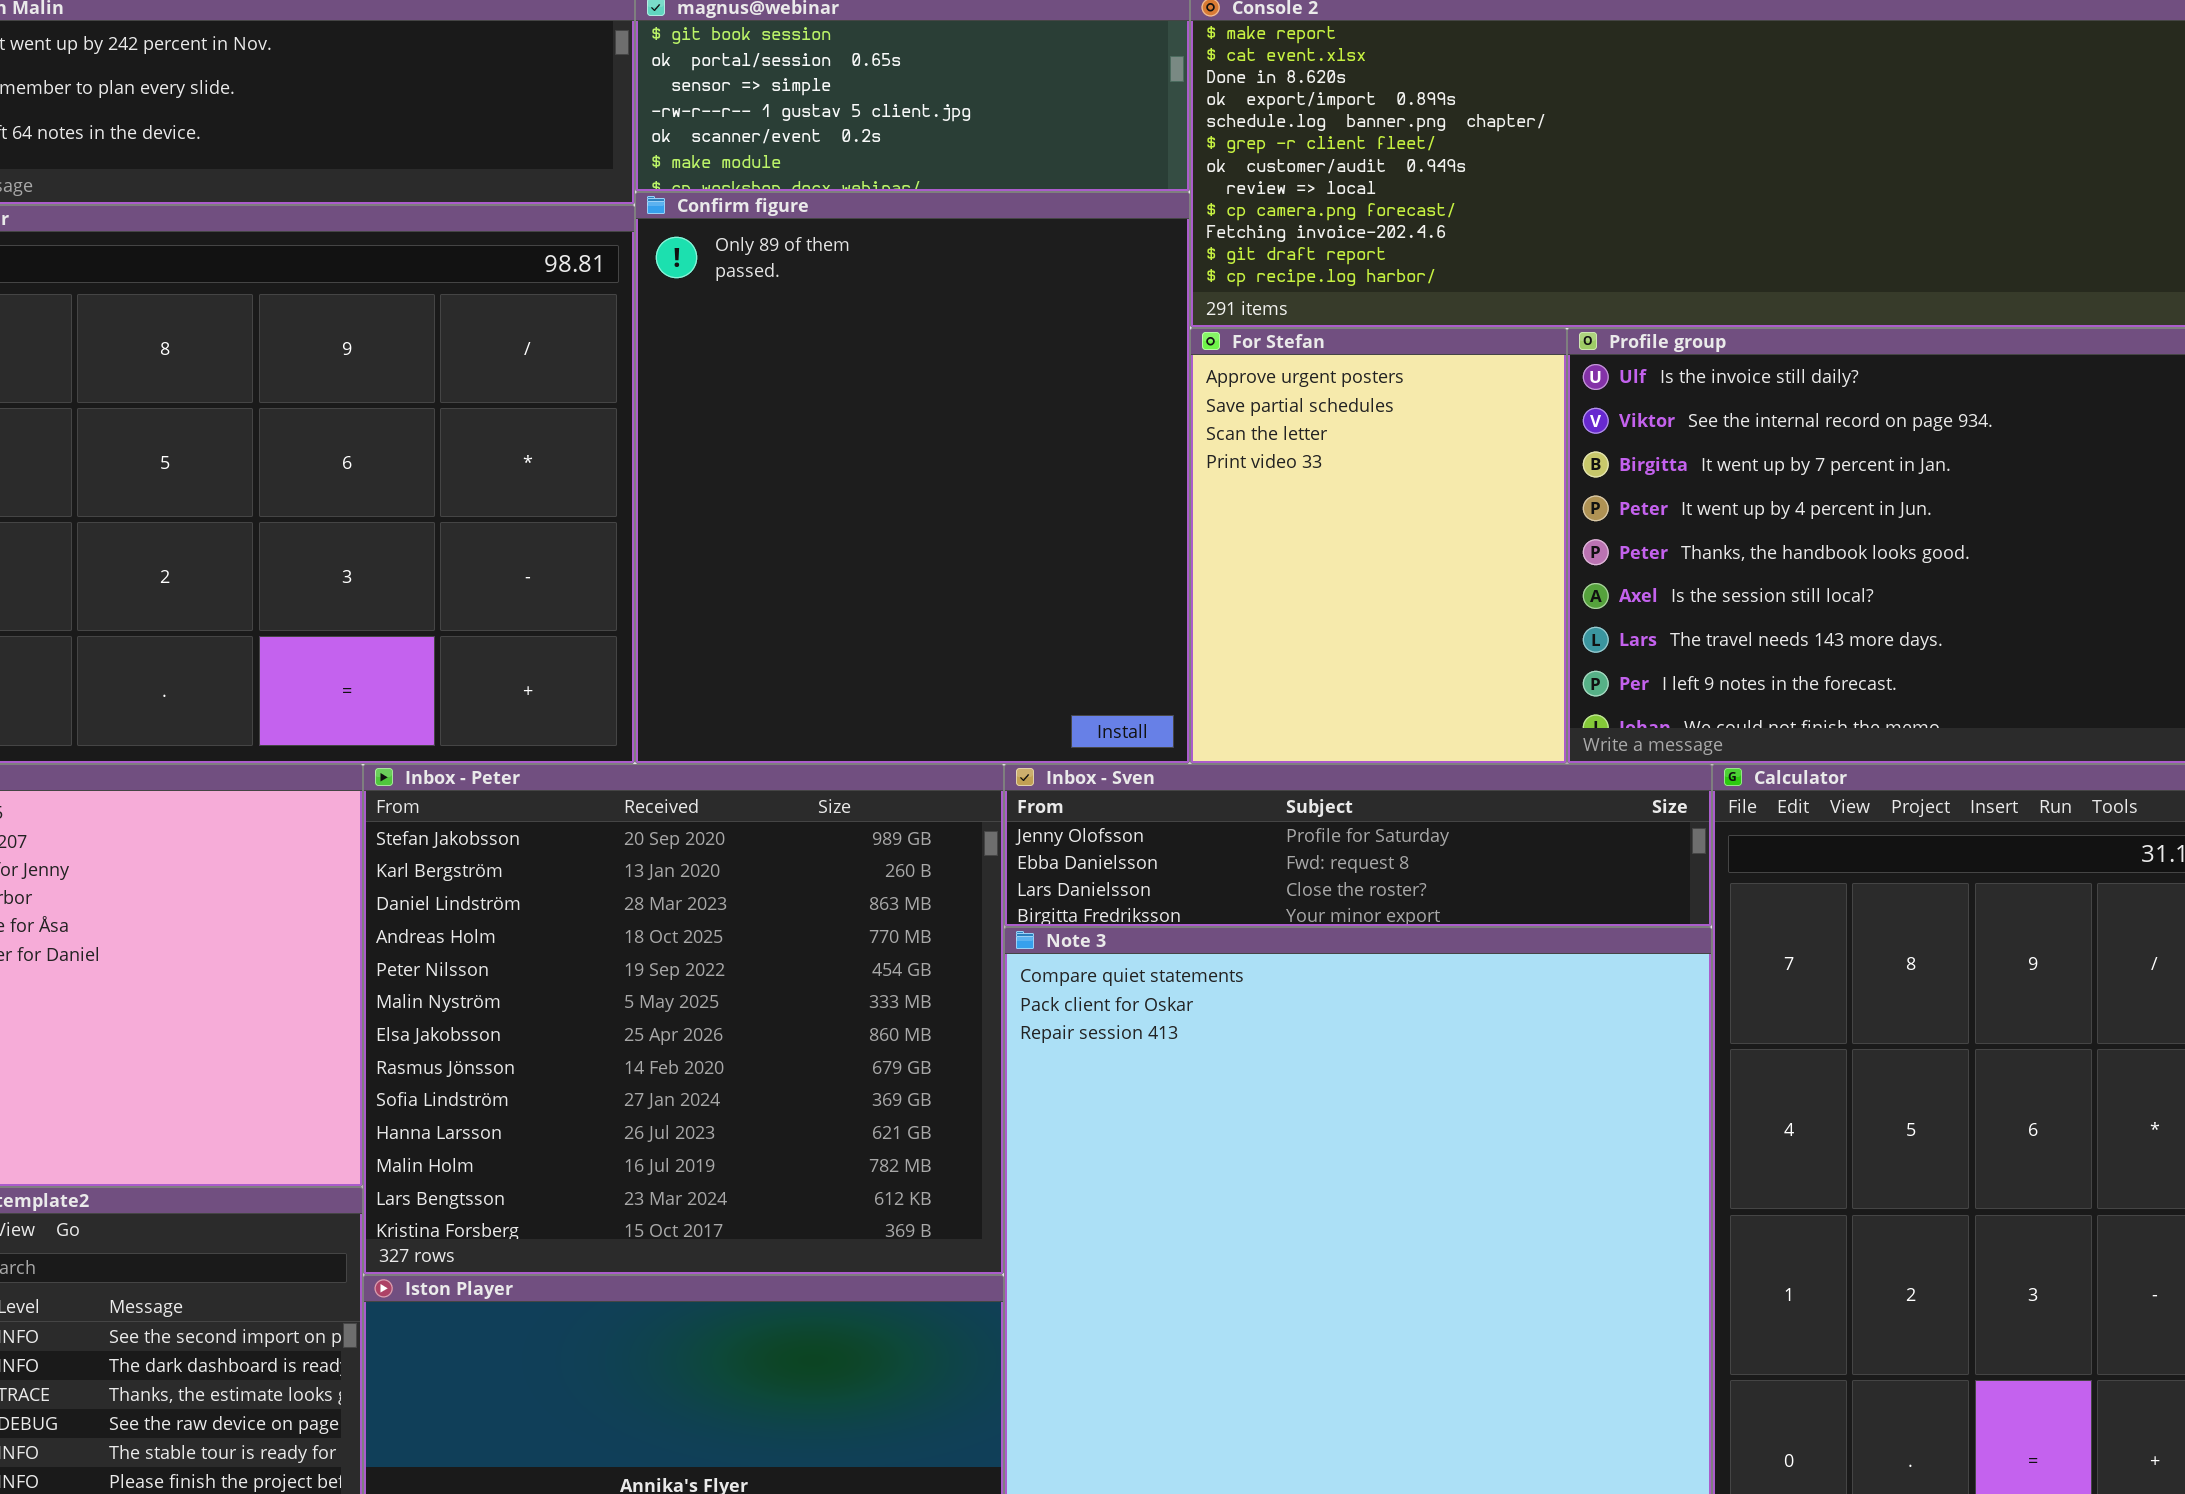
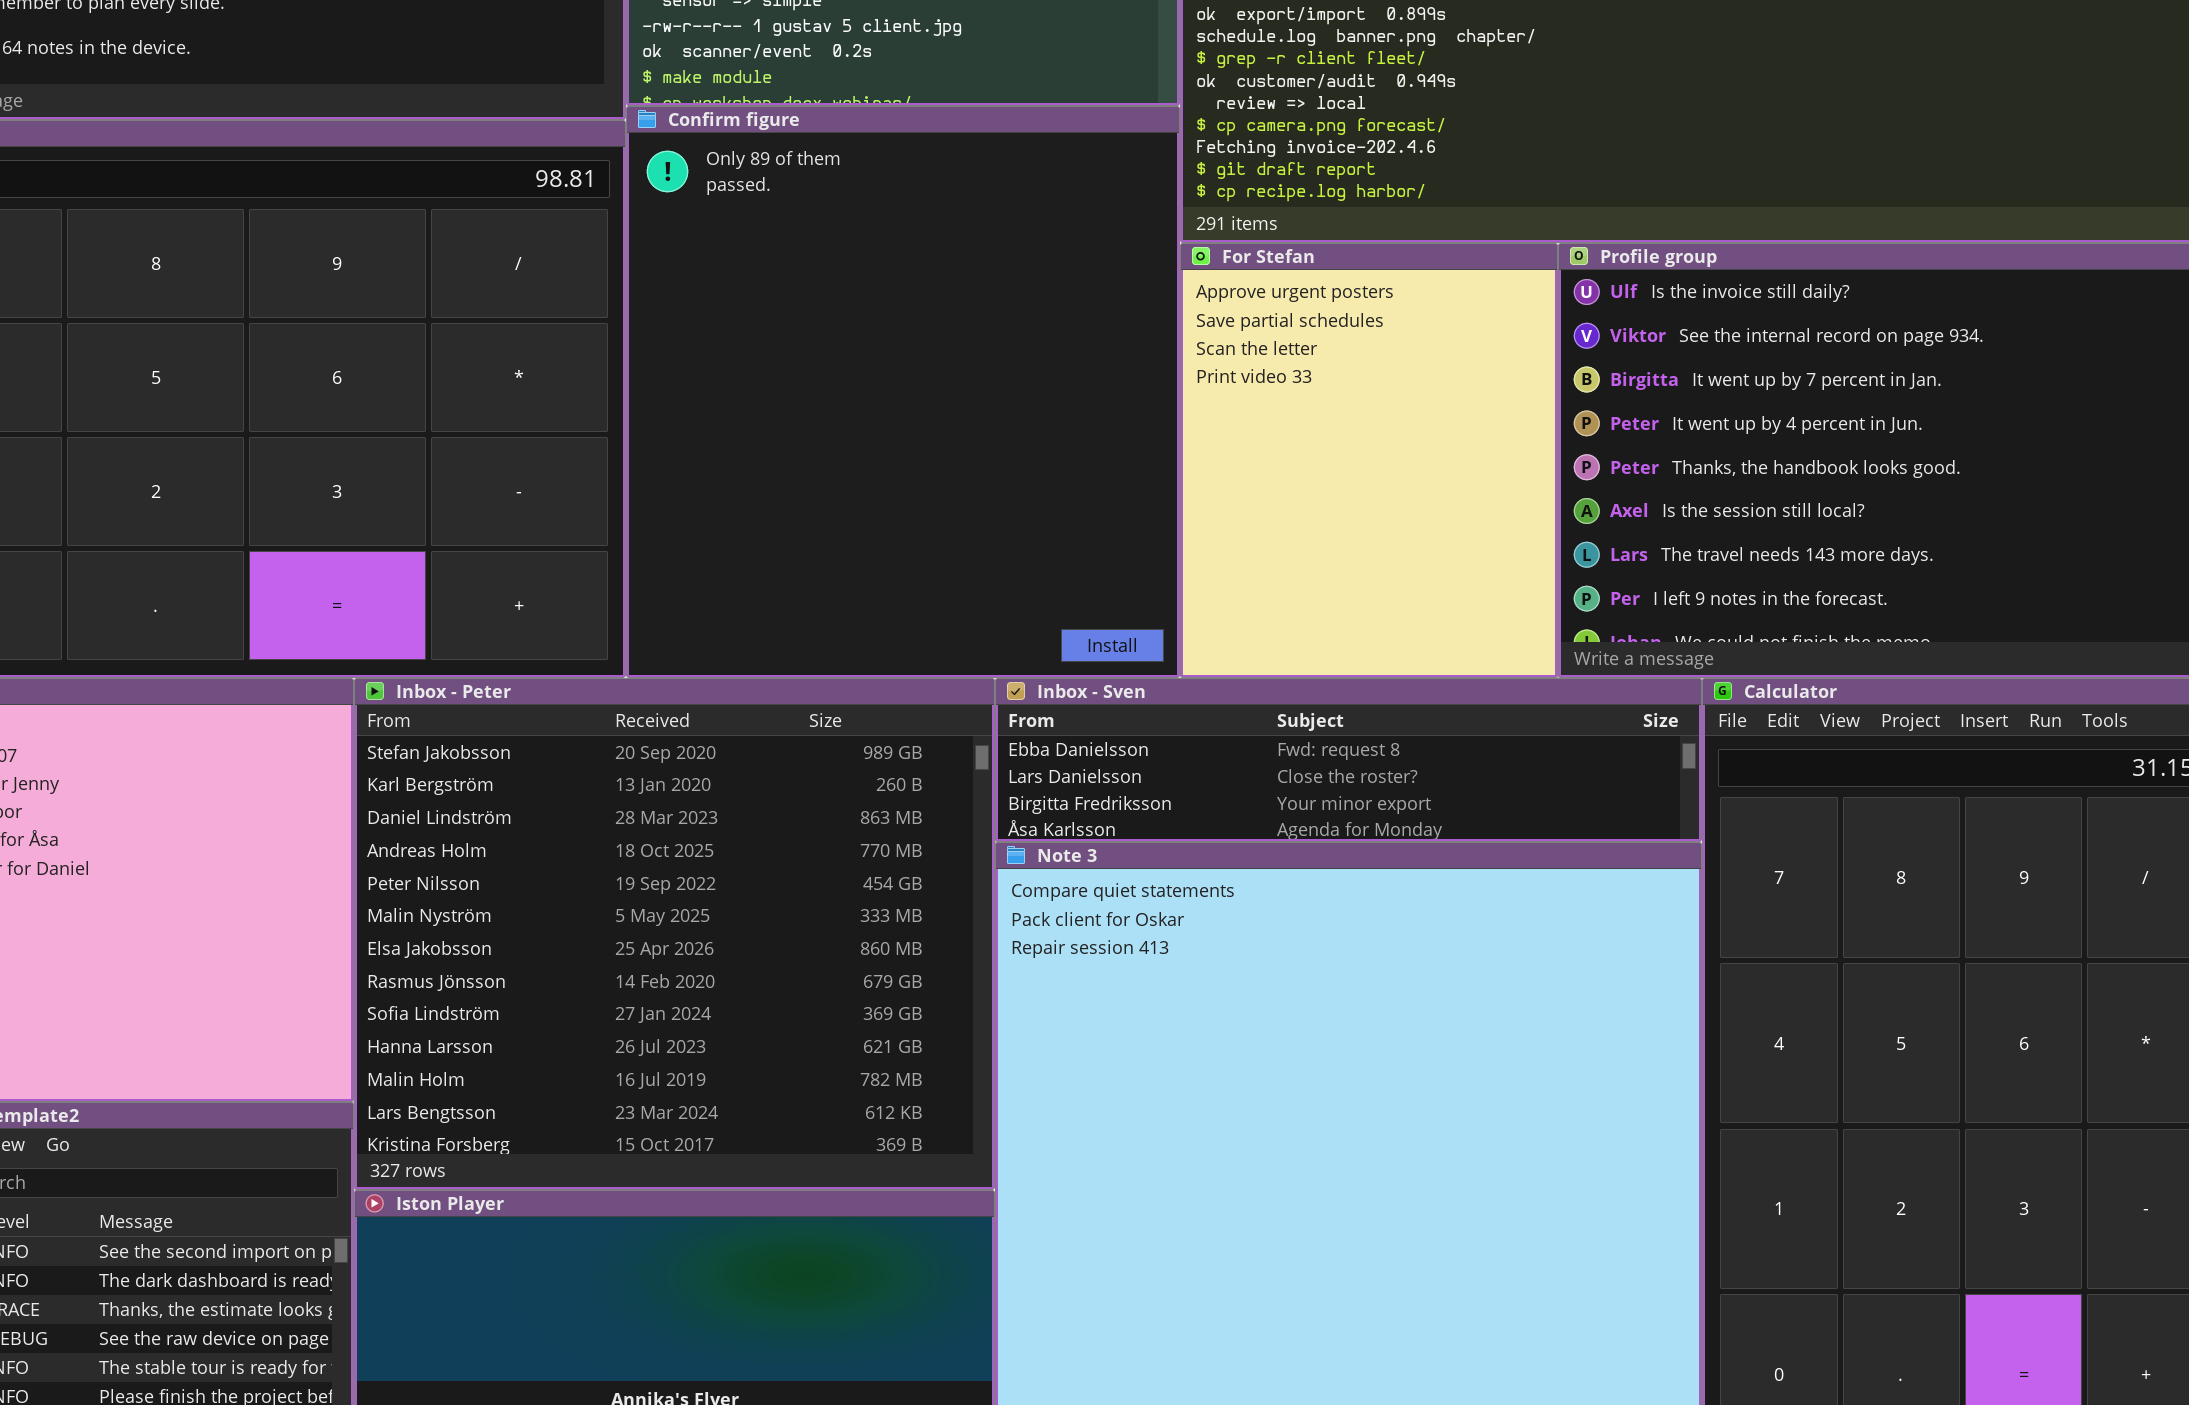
Inbox - Sven: [1004,764,1712,927] -> [995,678,1702,842], scrolled down 1 row

